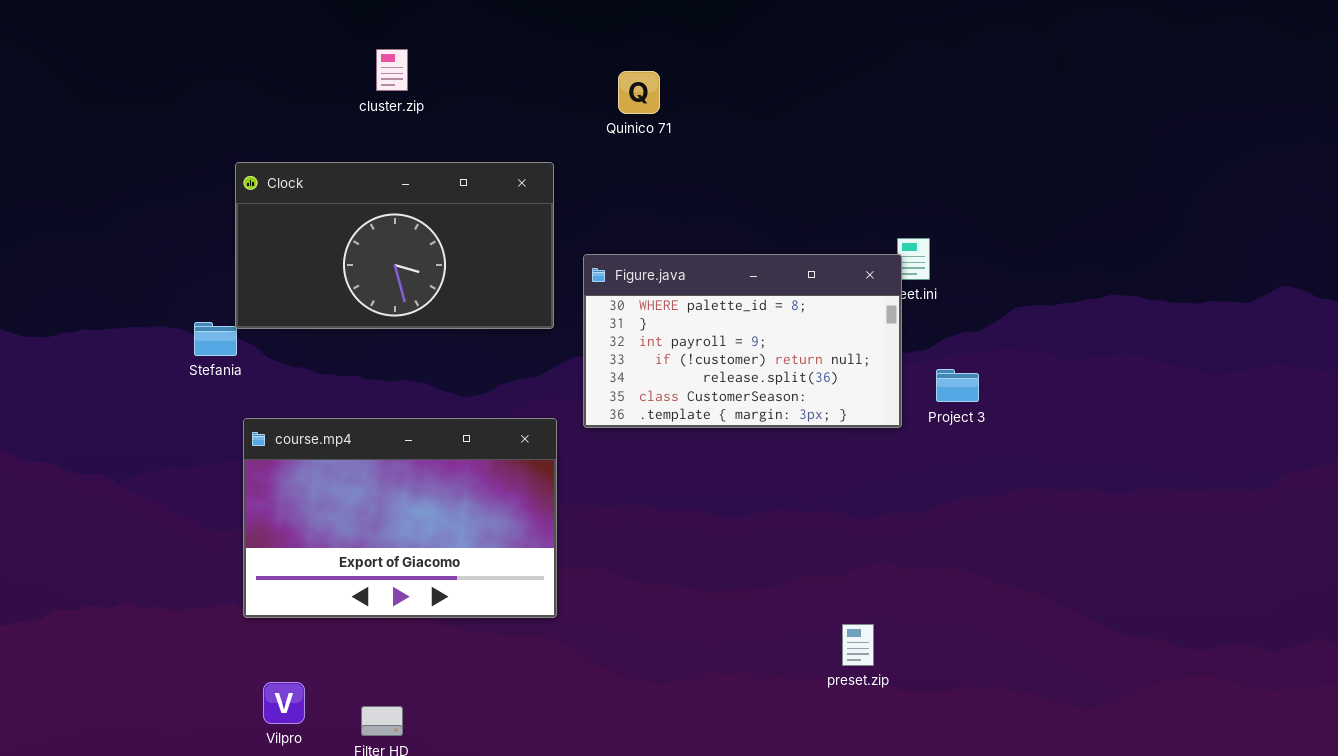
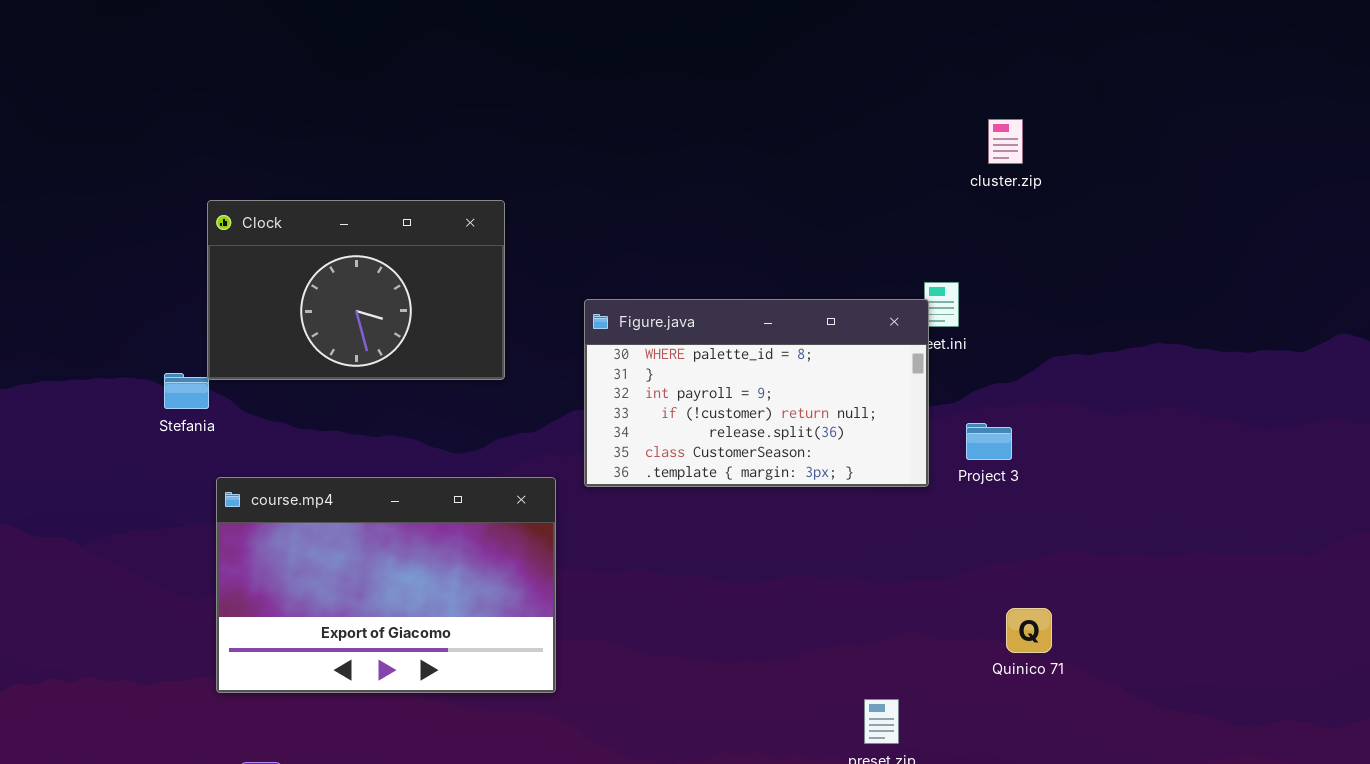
cluster.zip: [376,49,408,91] -> [988,119,1023,164], moved
Quinico 71: [618,71,660,114] -> [1006,608,1052,653], moved
Clock: [235,162,554,329] -> [207,200,505,380], resized

